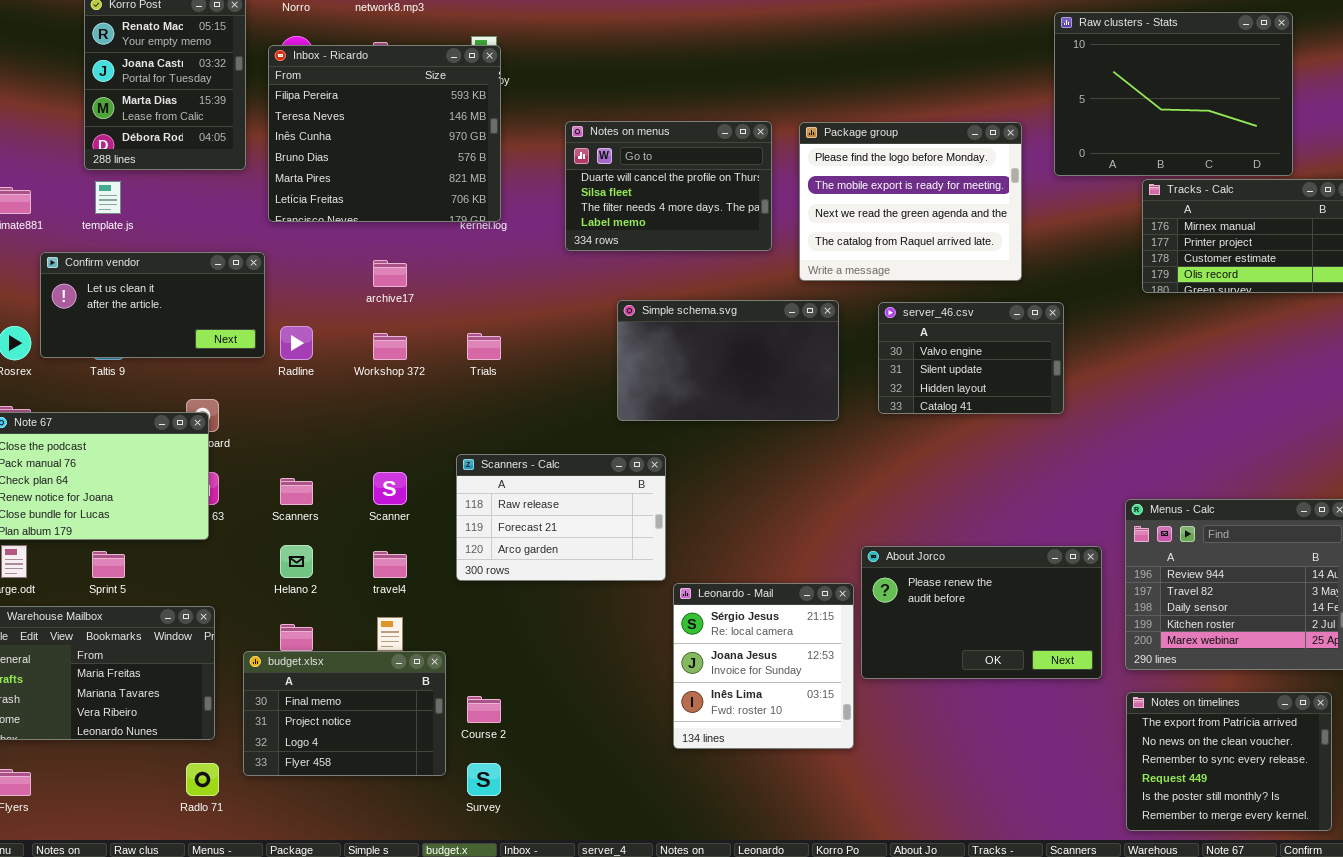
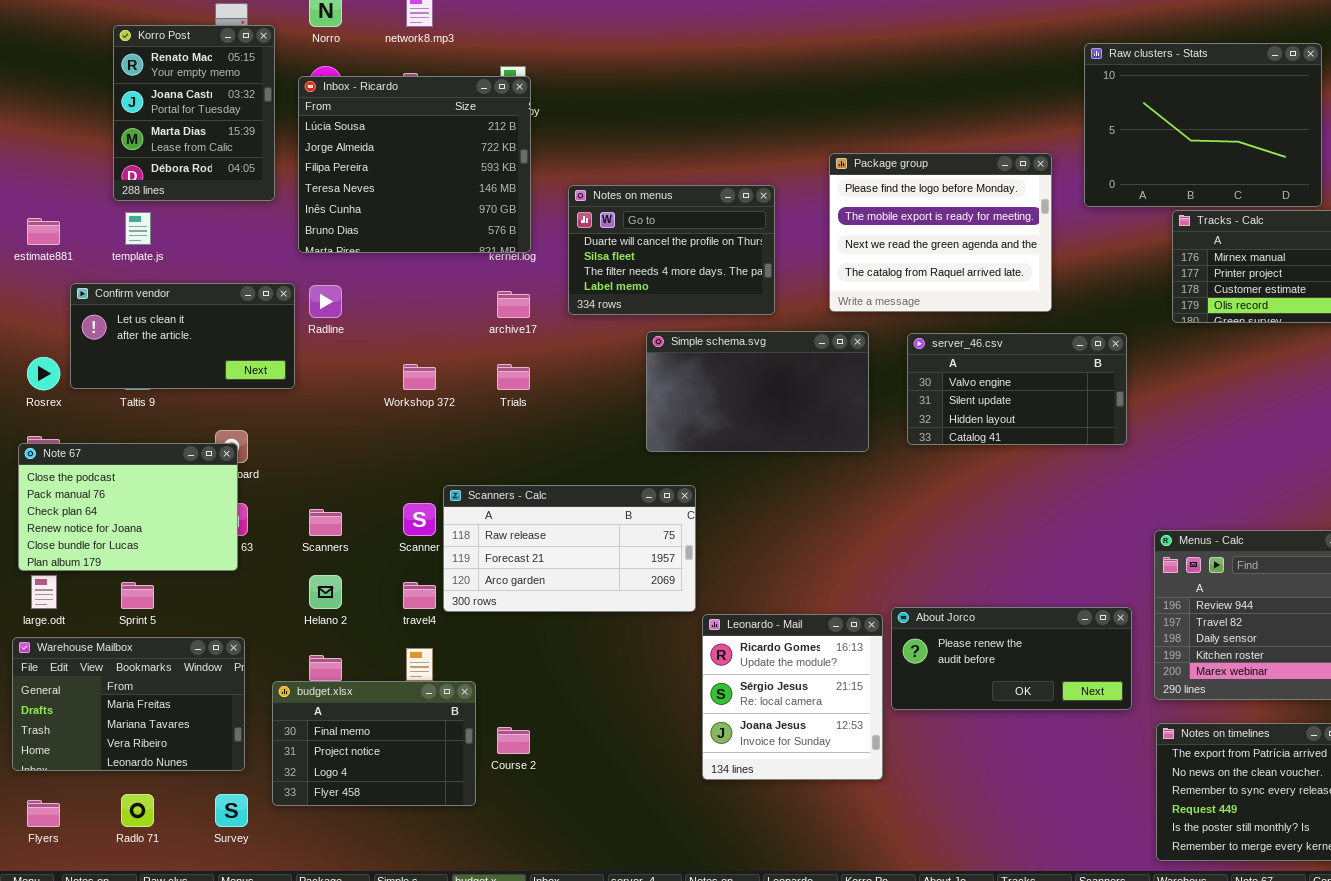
Inbox - Ricardo: [268,45,501,222] -> [298,76,531,253], scrolled up 2 rows
Notes on menus: [565,121,772,251] -> [568,185,775,315], moved
archive17: [373,260,407,287] -> [497,291,530,318], moved
server_46.csv: [878,302,1064,414] -> [907,333,1127,445], resized
Radline: [280,326,313,360] -> [309,285,342,318], moved
Scanners - Calc: [456,454,666,581] -> [443,485,696,612], resized
About Jorco: [861,546,1102,679] -> [891,607,1132,710], resized
Leonardo - Mail: [673,583,854,749] -> [702,614,883,780], scrolled up 1 row
Radlo 71: [186,763,219,796] -> [121,794,154,827], moved
Survey: [467,763,501,796] -> [215,794,248,827], moved

